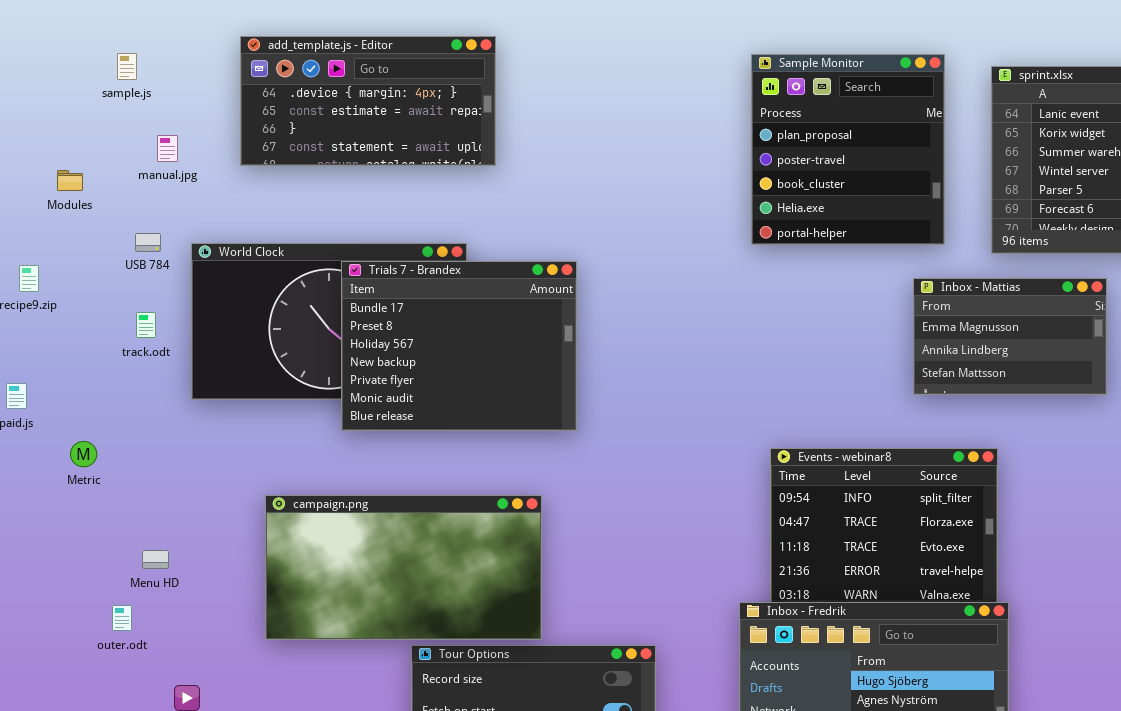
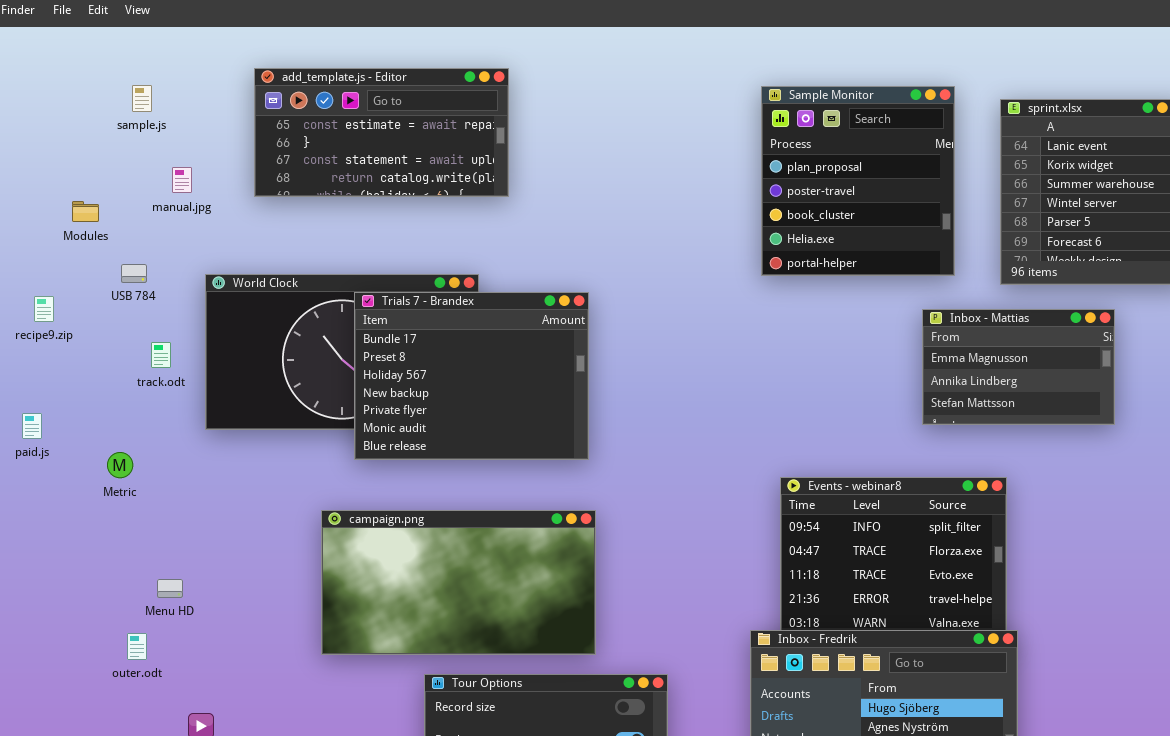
add_template.js - Editor: [240,36,496,166] -> [254,68,509,197], scrolled down 1 row
USB 784: [135,233,161,252] -> [121,264,147,283], moved
Metric: [70,441,97,467] -> [107,452,133,478], moved
campaign.png: [265,495,542,640] -> [321,510,596,655], moved

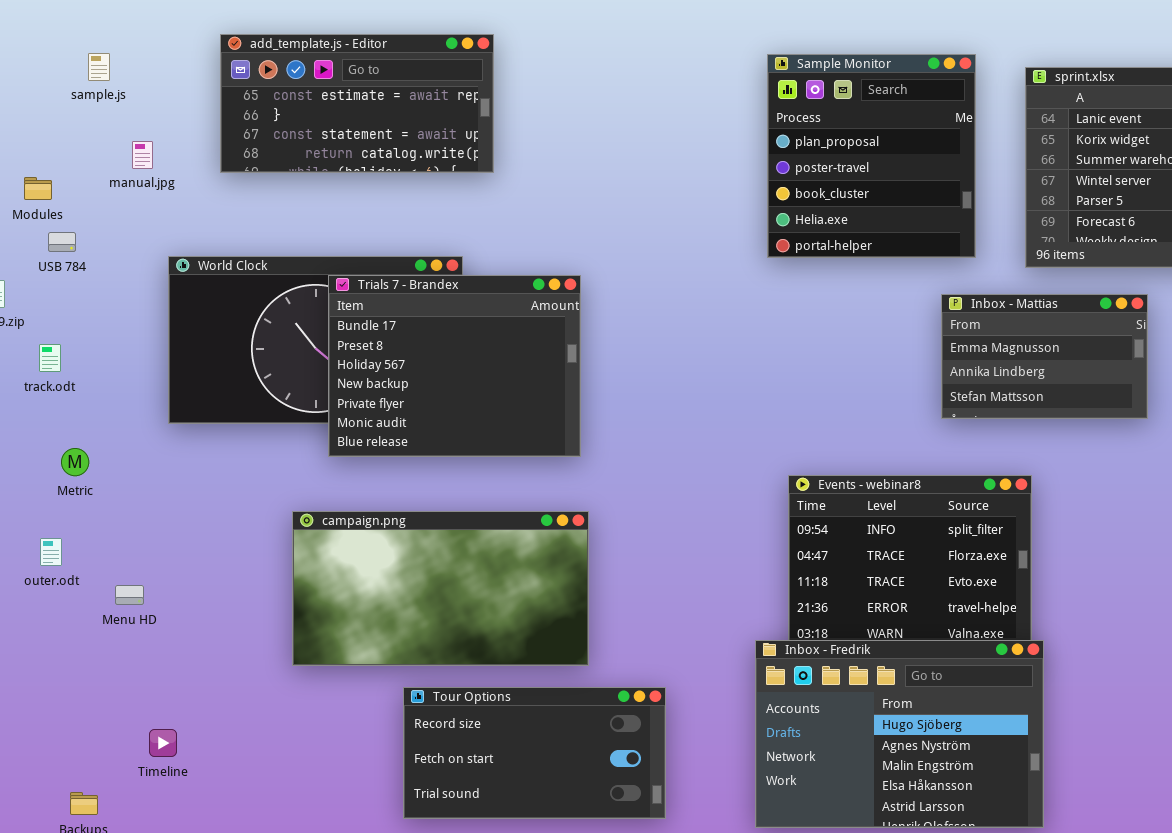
USB 784: [121,264,147,283] -> [48,232,76,252], moved
track.odt: [151,342,171,368] -> [39,344,61,372], moved
outer.odt: [127,633,147,660] -> [40,538,62,566], moved

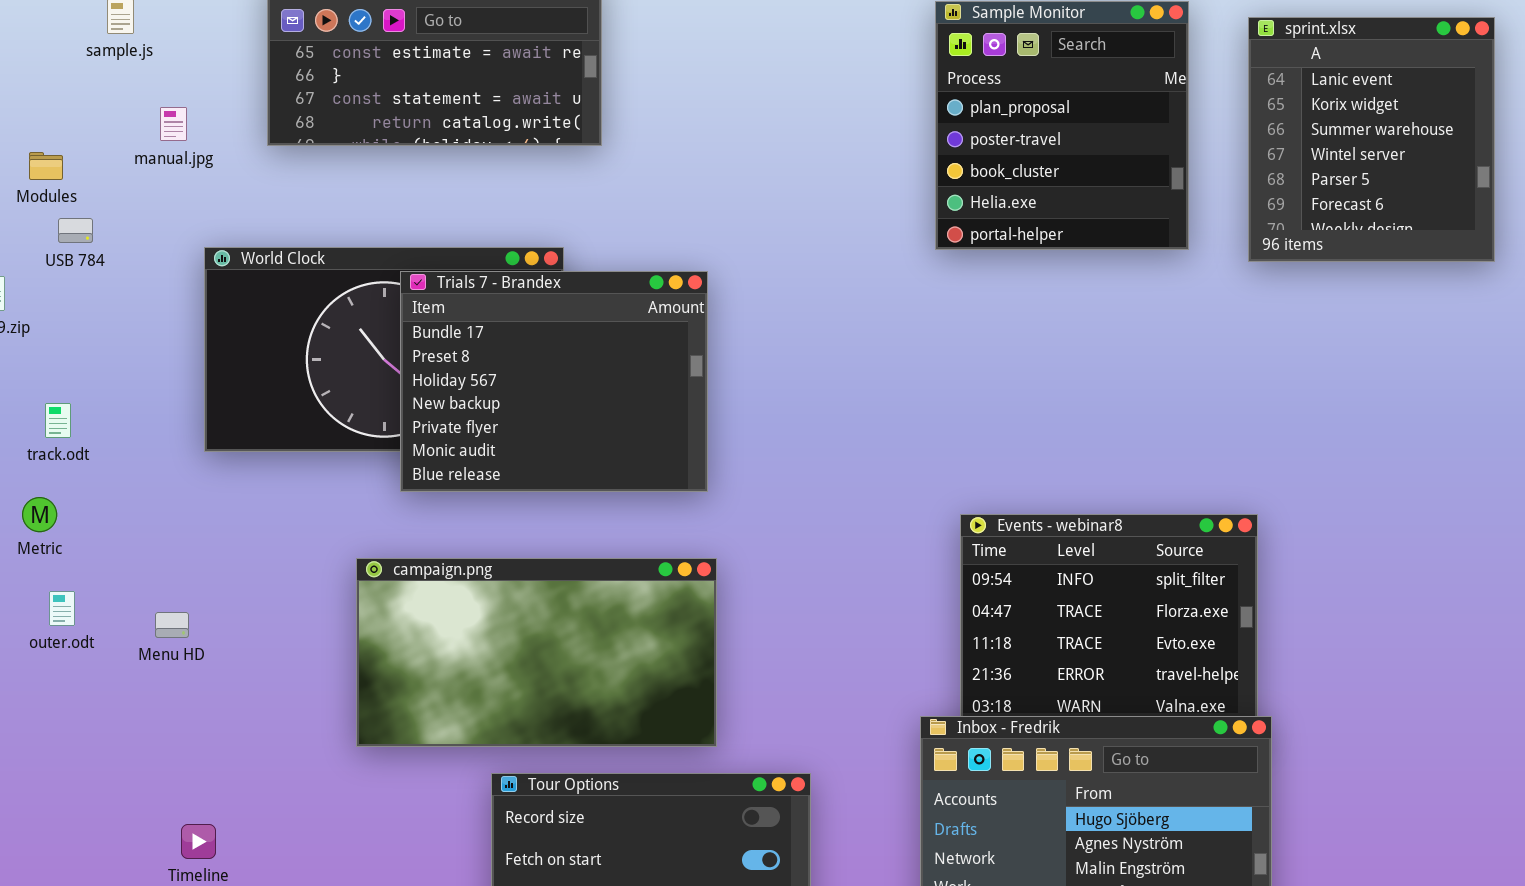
Inbox - Mattias: [941,294,1148,419] -> none, closed
track.odt: [39,344,61,372] -> [45,403,71,438], moved
Metric: [61,448,89,476] -> [22,497,57,532], moved
Menu HD: [115,585,144,605] -> [155,612,189,638], moved

